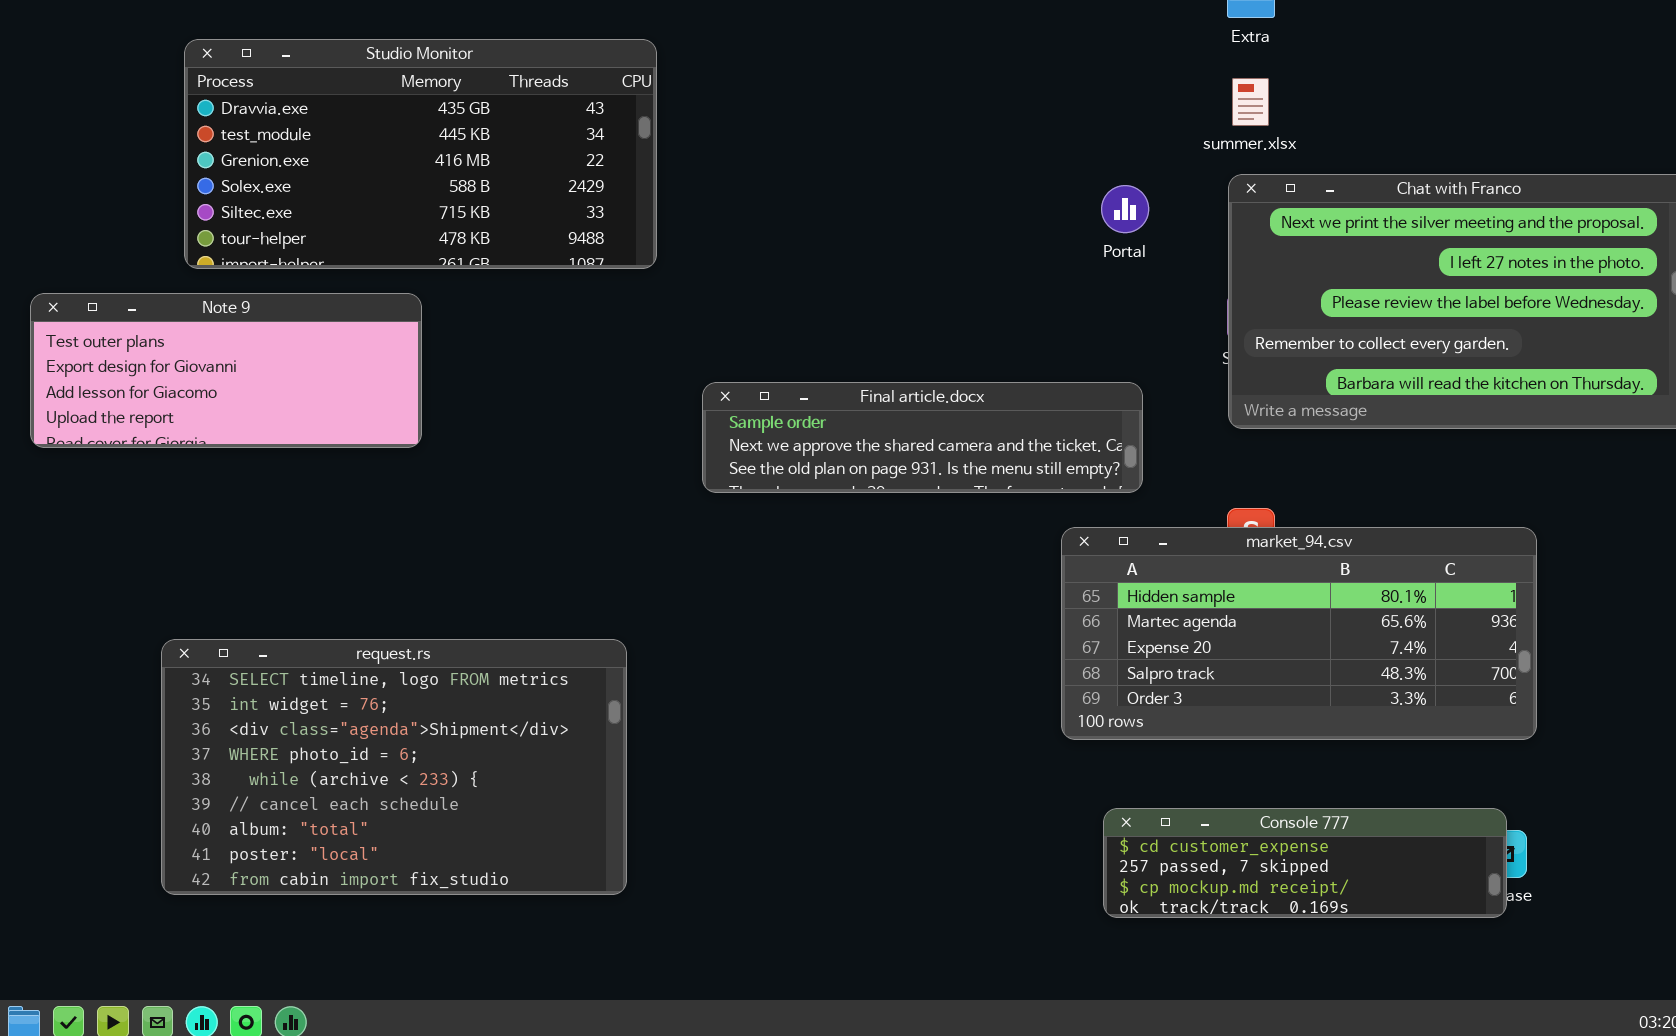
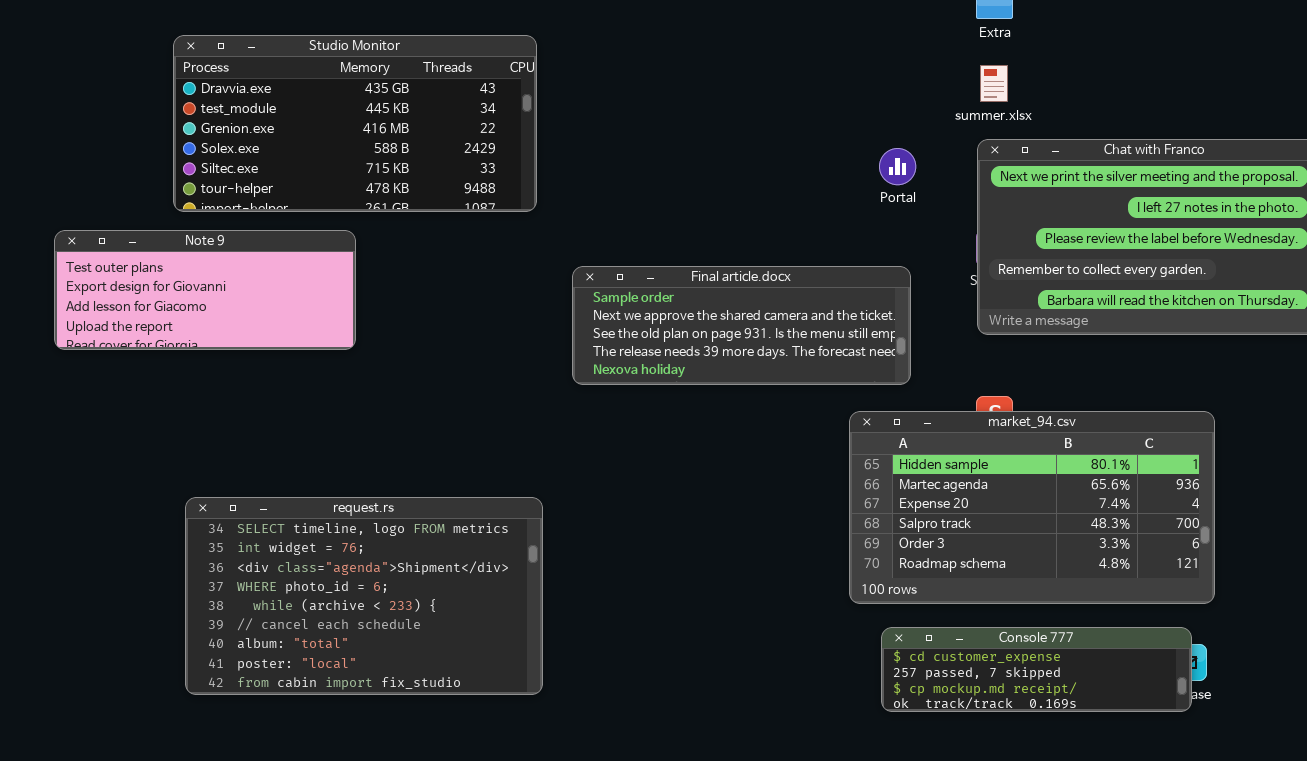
Final article.docx: [702,382,1143,493] -> [572,266,911,385], resized
market_94.csv: [1061,527,1537,740] -> [849,411,1215,604], resized
request.rs: [161,639,627,895] -> [185,497,543,695], moved

